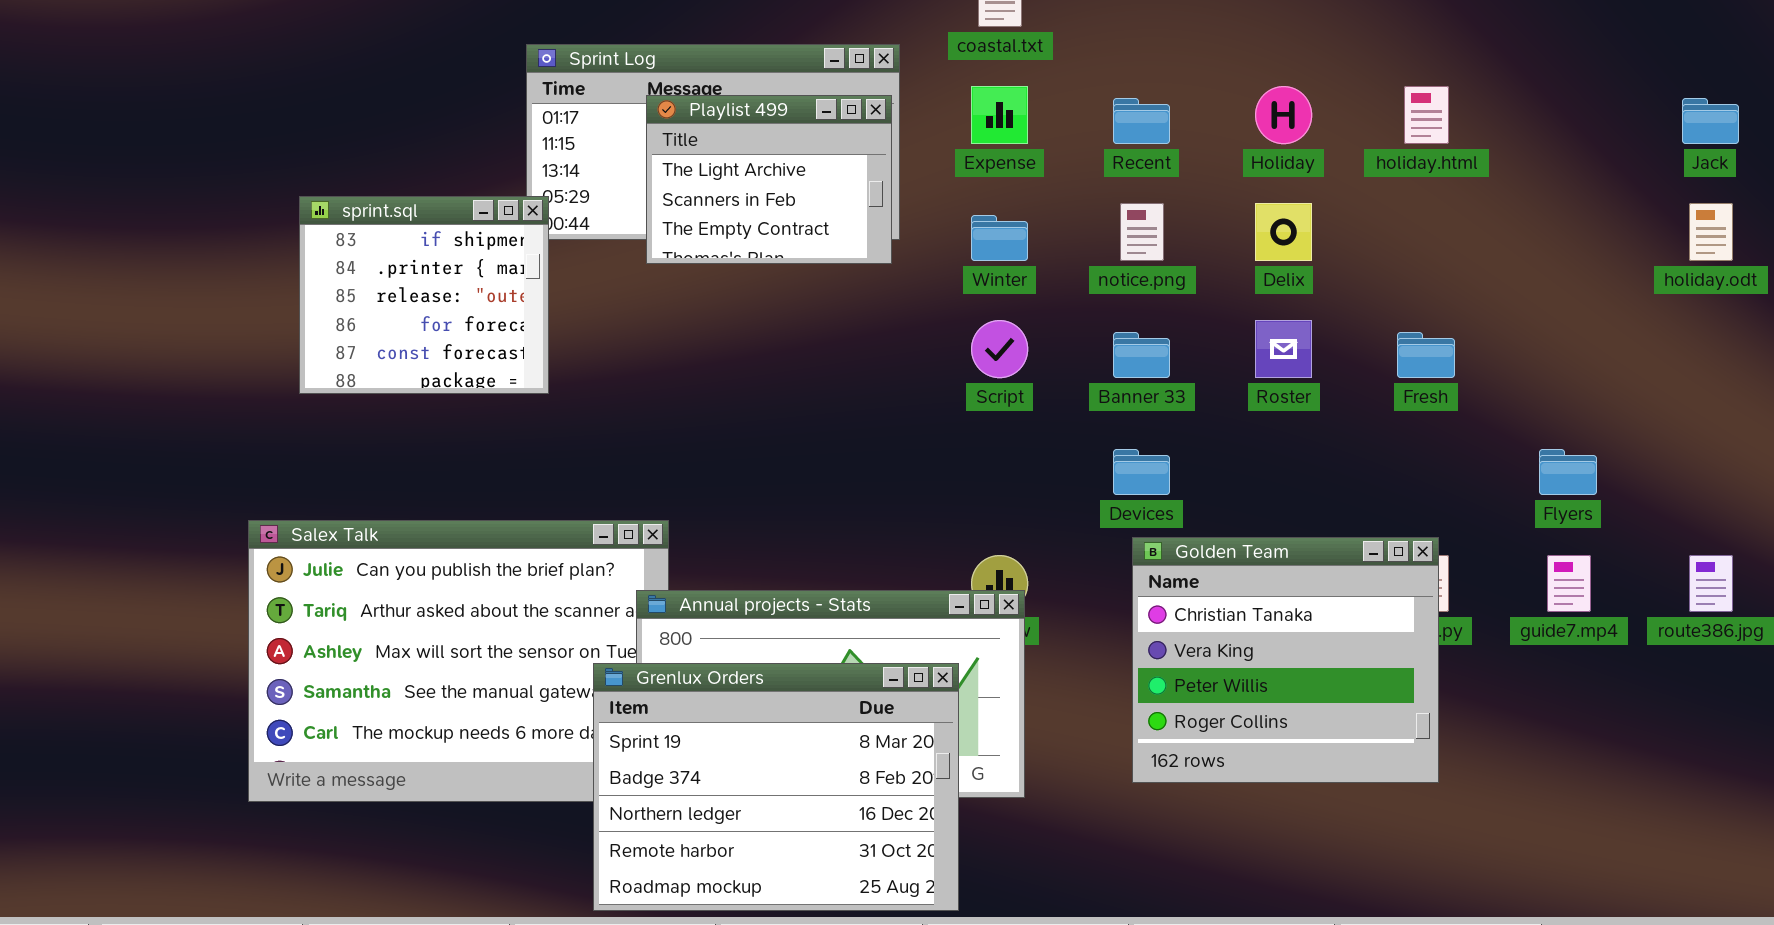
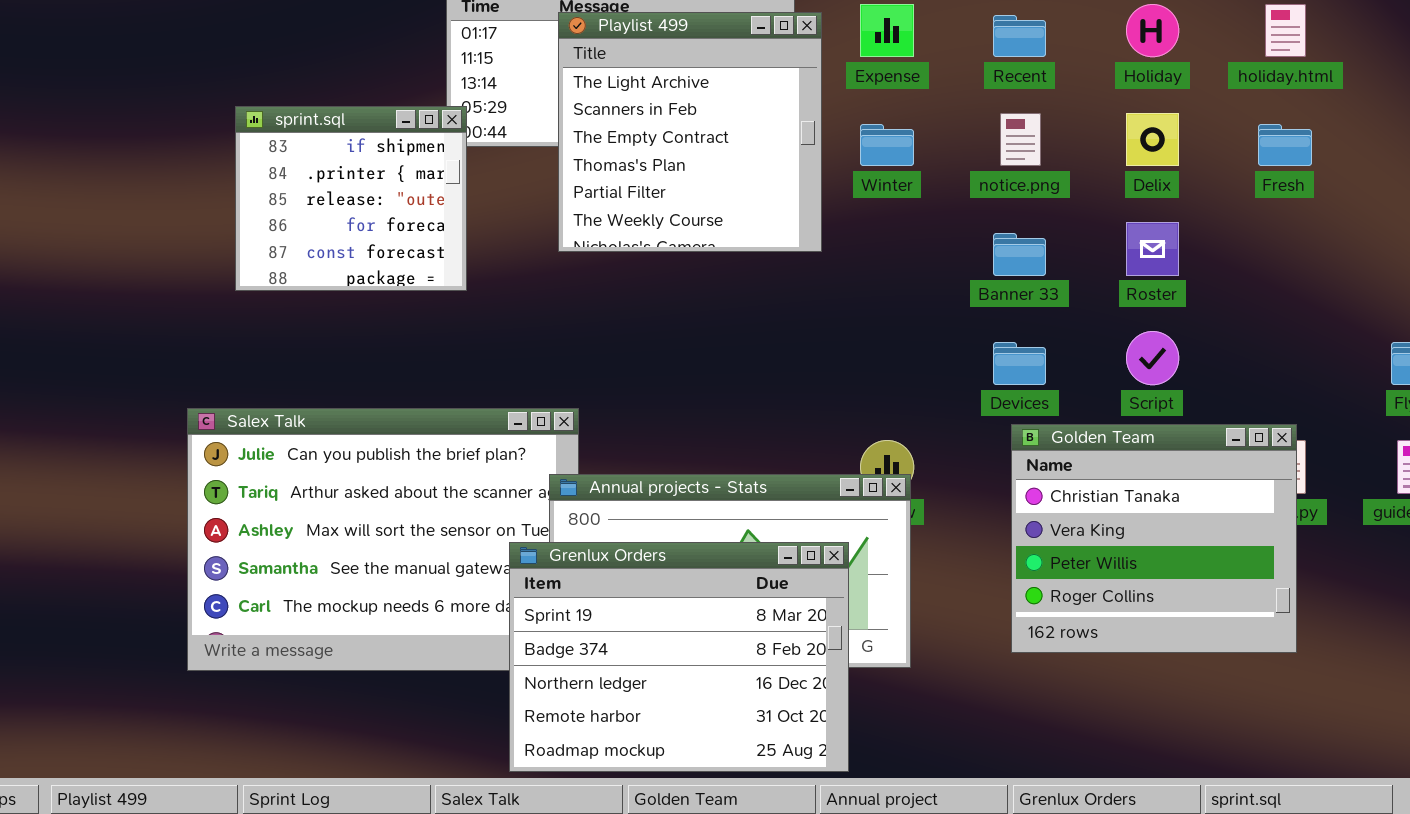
Playlist 499: [646,95,892,264] -> [558,12,822,252], resized
Script: [971,320,1028,378] -> [1126,331,1179,385], moved
Fresh: [1397,332,1455,378] -> [1258,124,1312,166], moved

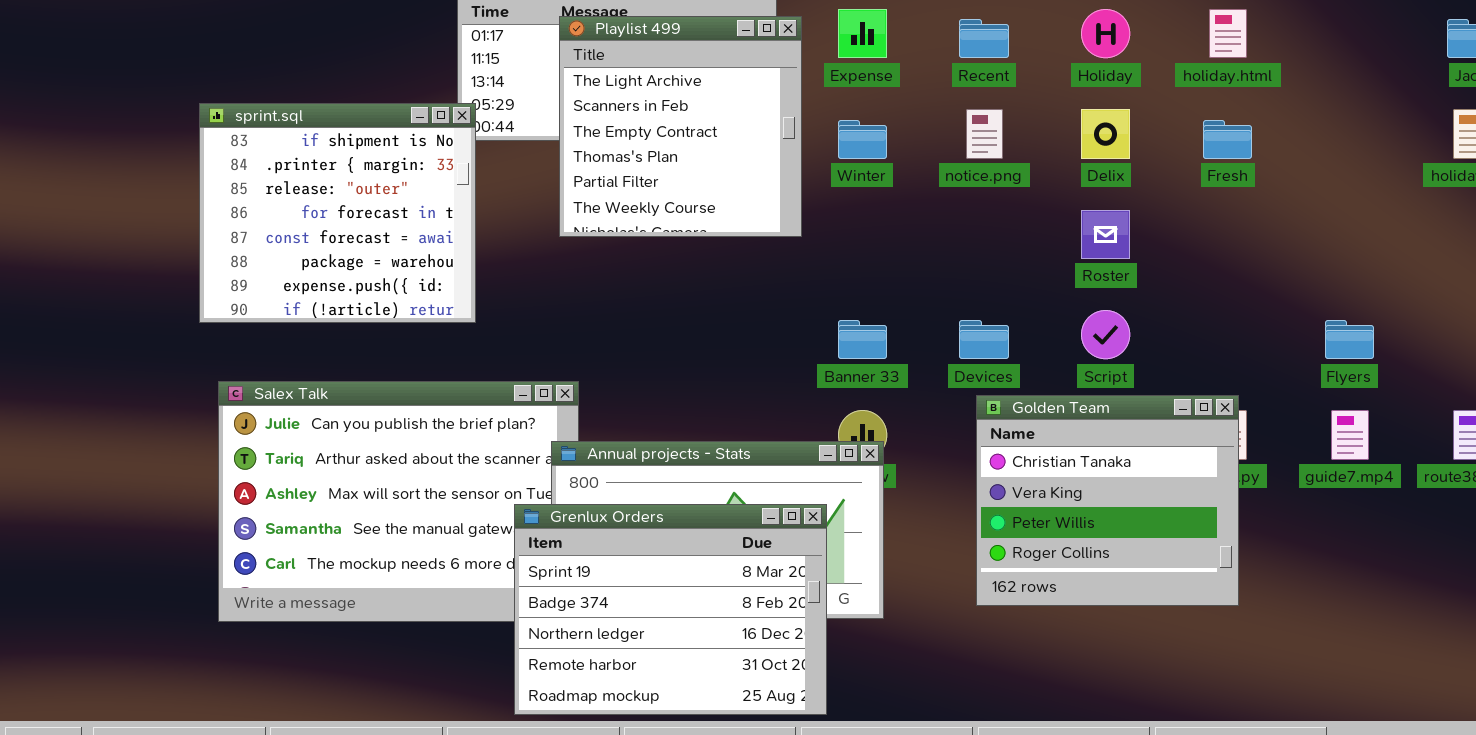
sprint.sql: [235,106,467,291] -> [199,103,476,323], resized
Banner 33: [993,233,1046,276] -> [838,320,887,359], moved

